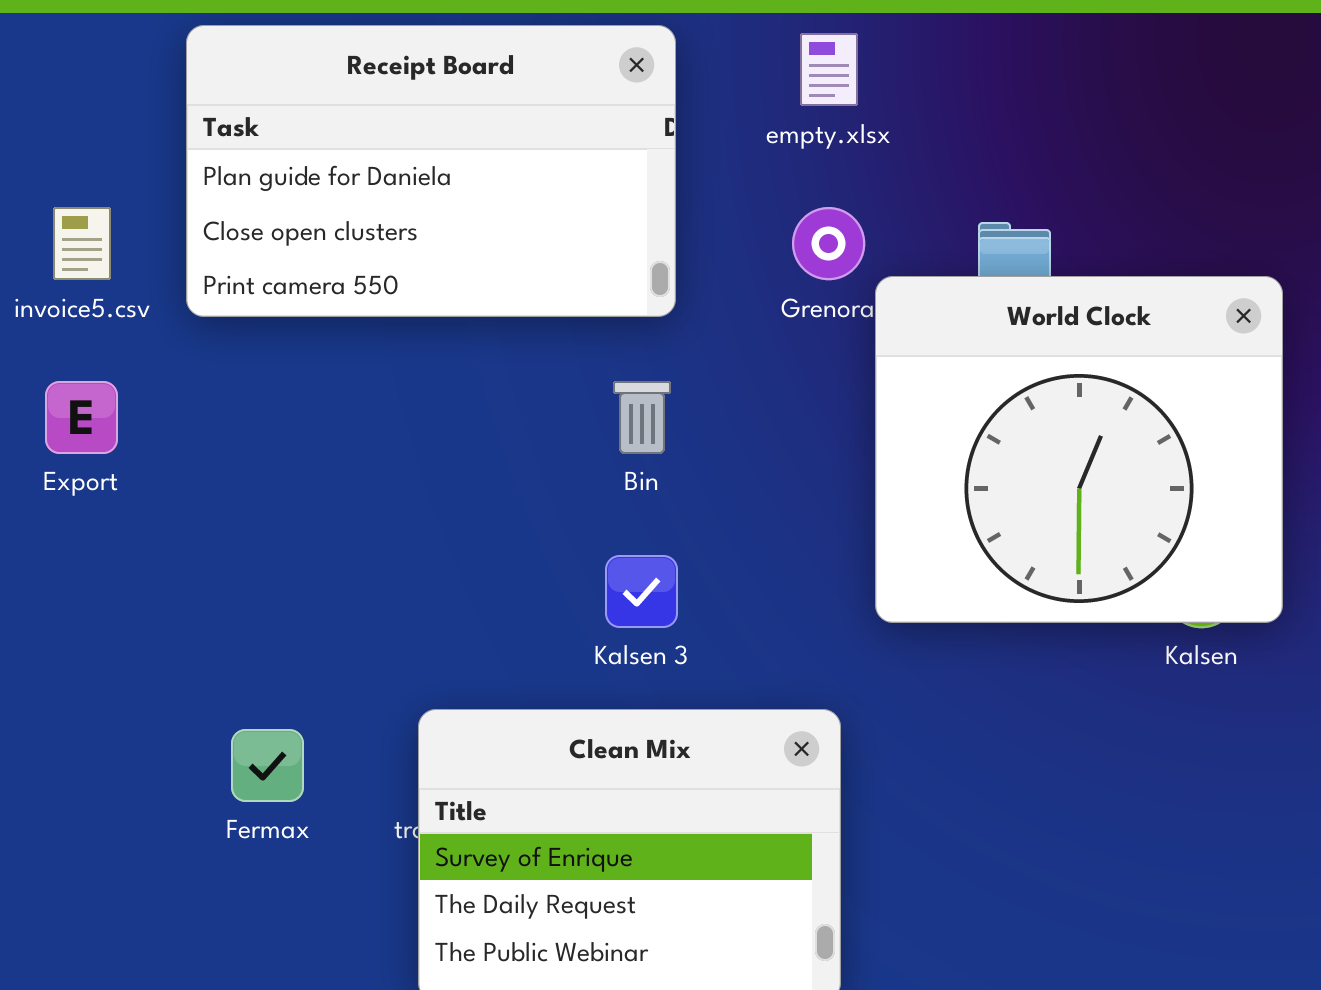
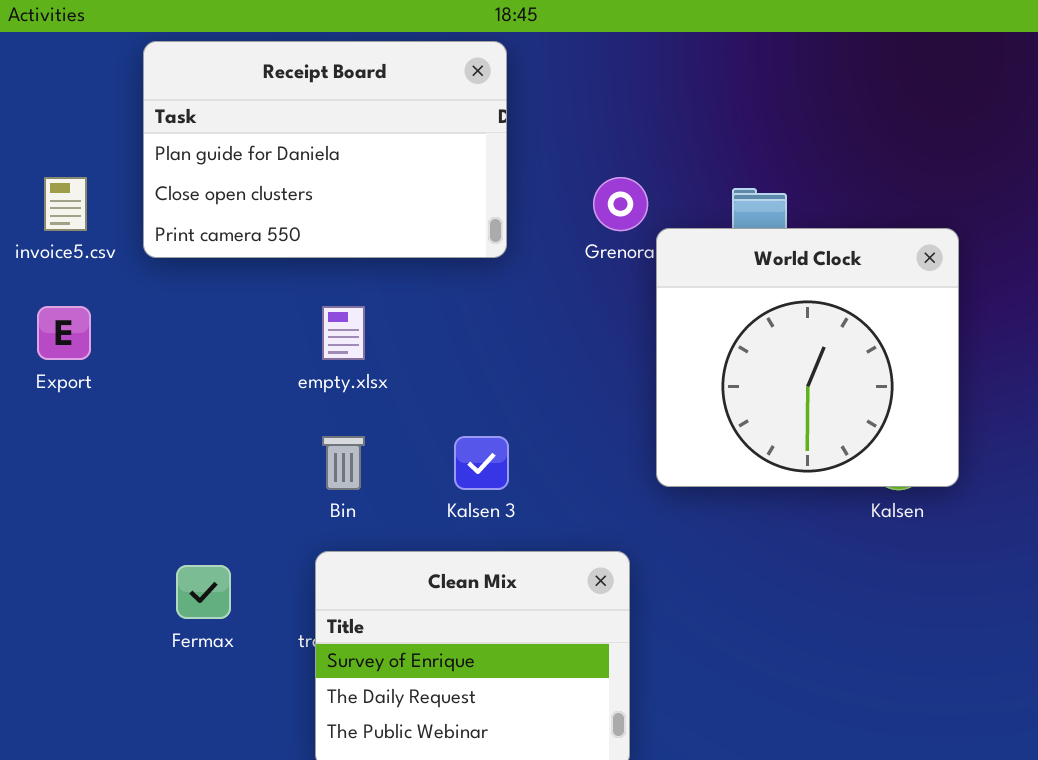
empty.xlsx: [800,33,858,106] -> [322,306,365,360], moved
Bin: [613,381,671,454] -> [322,436,365,490], moved

